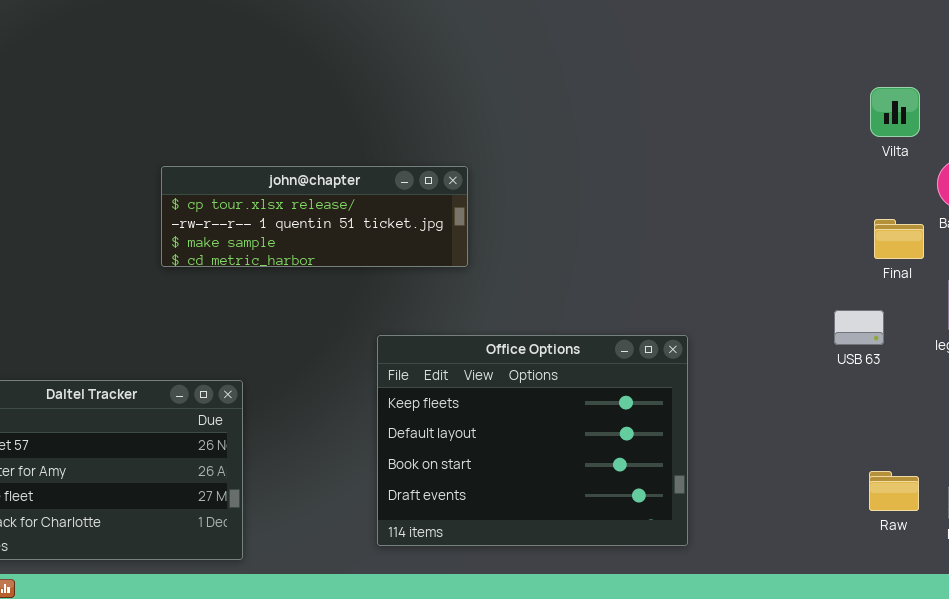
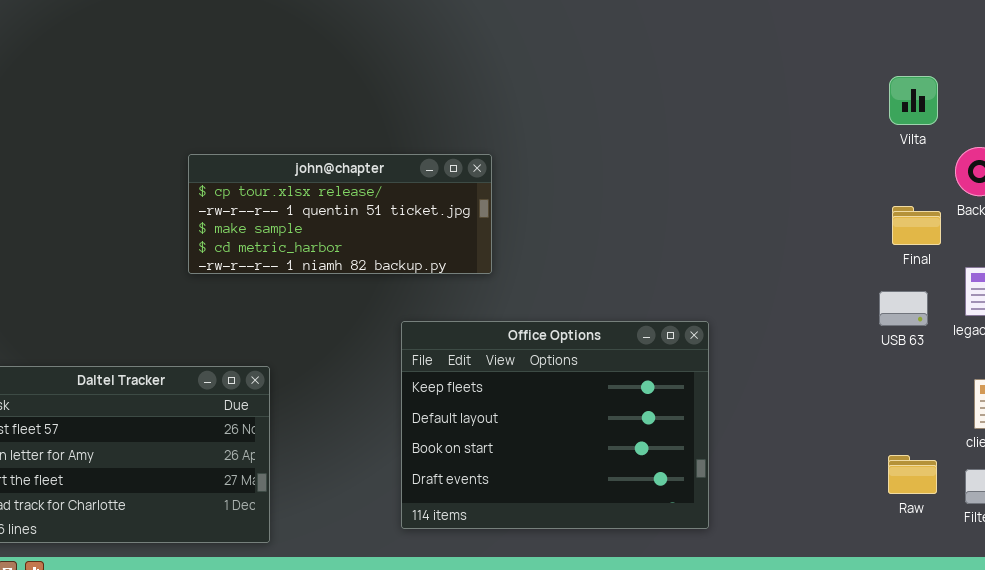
john@chapter: [161,166,468,267] -> [188,154,492,274], resized
USB 63: [834,310,884,345] -> [879,291,928,326], moved

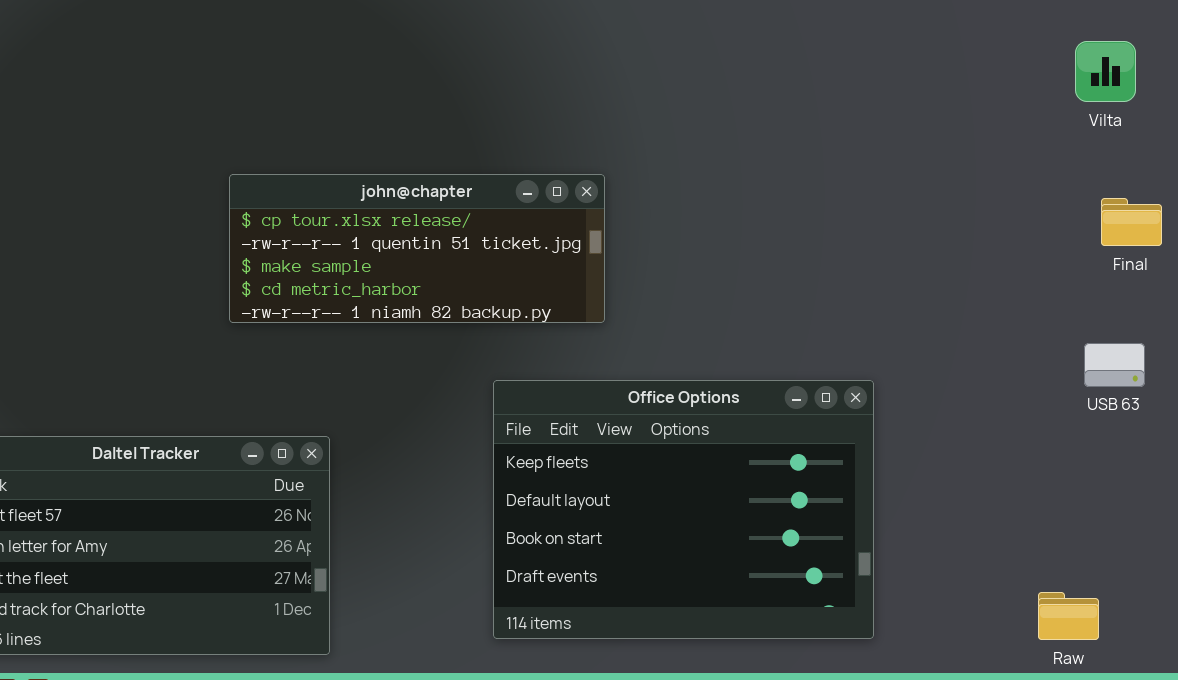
Vilta: [889,76,938,125] -> [1075,41,1136,102], moved
Final: [892,206,941,245] -> [1101,198,1162,246], moved
Raw: [888,455,937,494] -> [1038,592,1099,640], moved

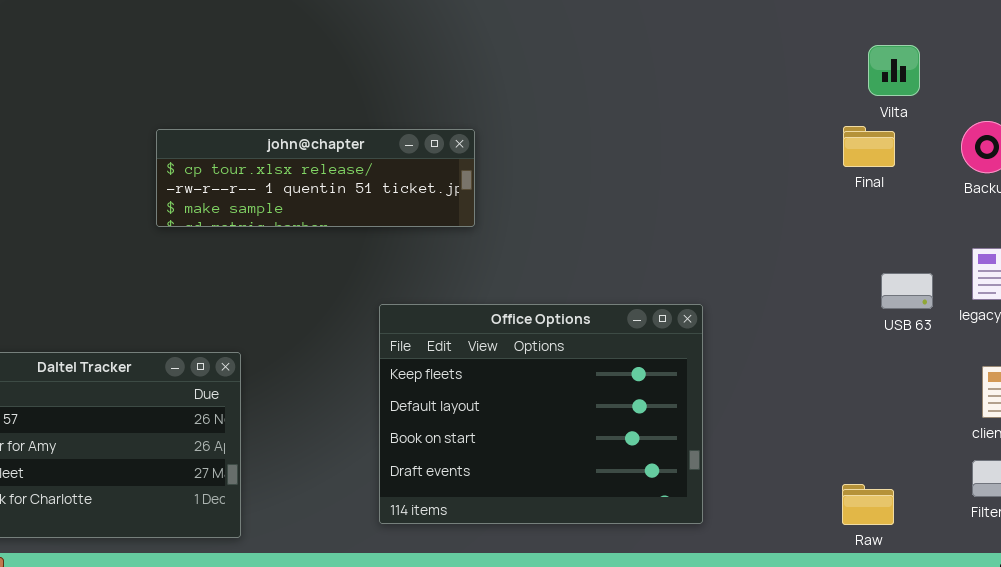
Vilta: [1075,41,1136,102] -> [868,45,920,96], moved
john@chapter: [229,174,605,323] -> [156,129,475,227], resized
Final: [1101,198,1162,246] -> [843,126,895,167], moved

